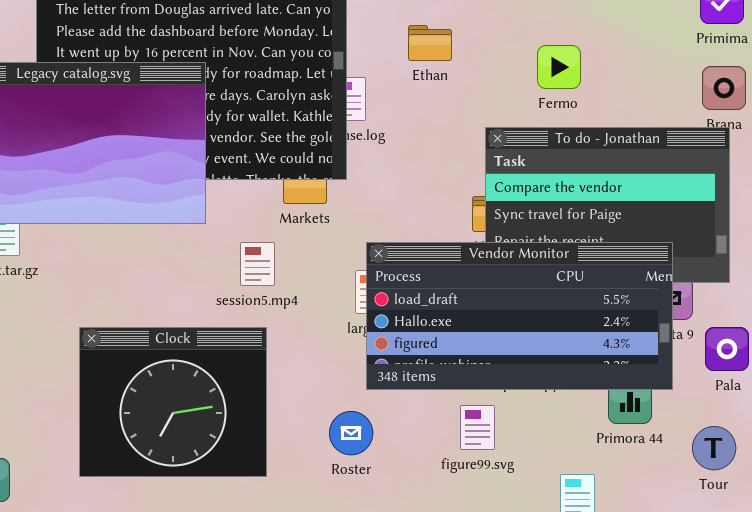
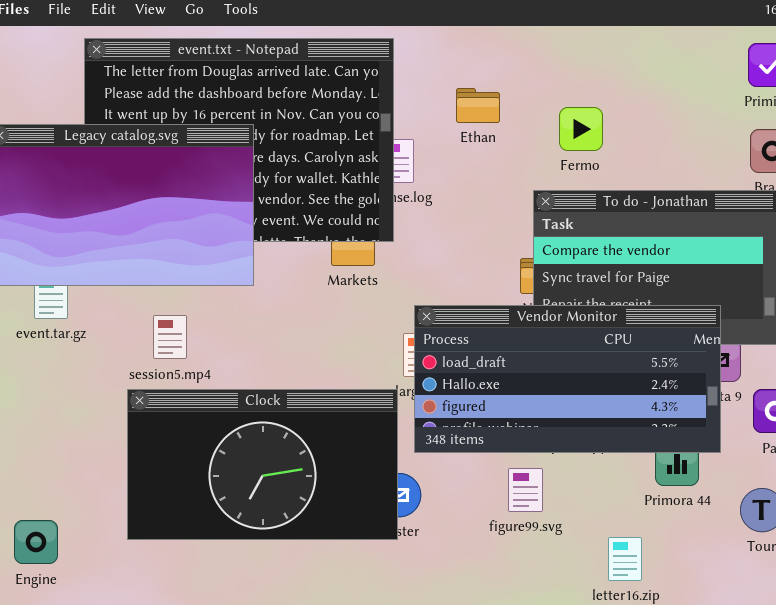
Fermo: [537,45,581,89] -> [559,107,603,151], moved
session5.mp4: [240,242,275,286] -> [153,315,187,359], moved
Clock: [79,327,267,477] -> [127,389,398,540], resized

